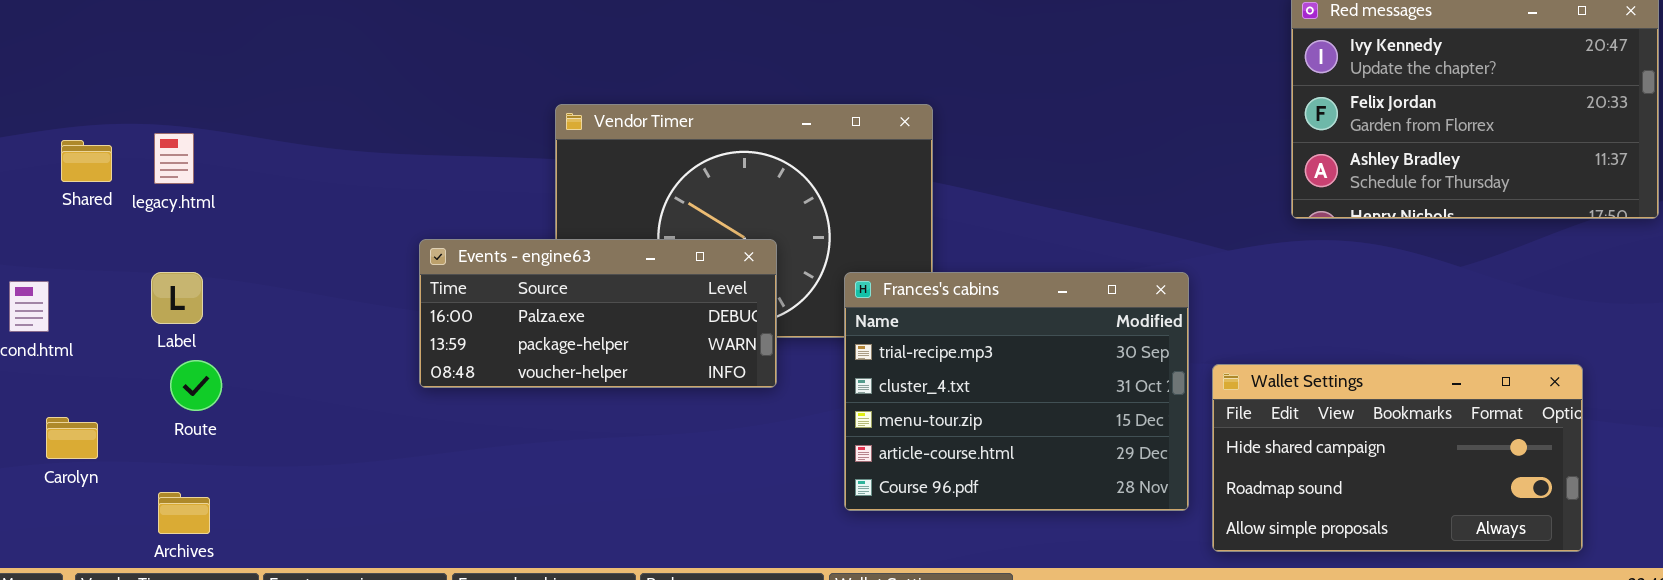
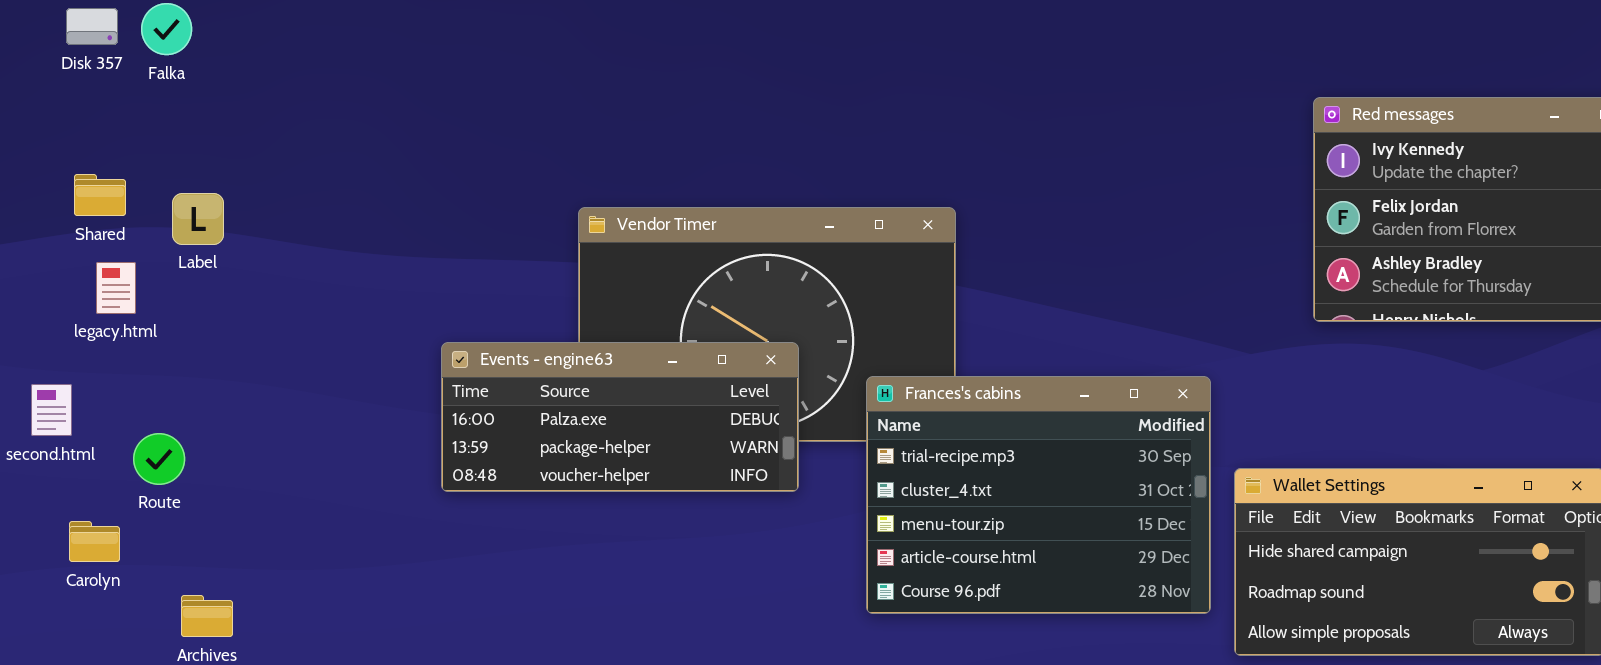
legacy.html: [154,133,194,184] -> [96,262,136,314], moved
Shared: [61,140,112,182] -> [74,174,126,216], moved
Label: [151,272,203,324] -> [172,193,224,245], moved
Route: [170,360,222,411] -> [133,433,185,485], moved

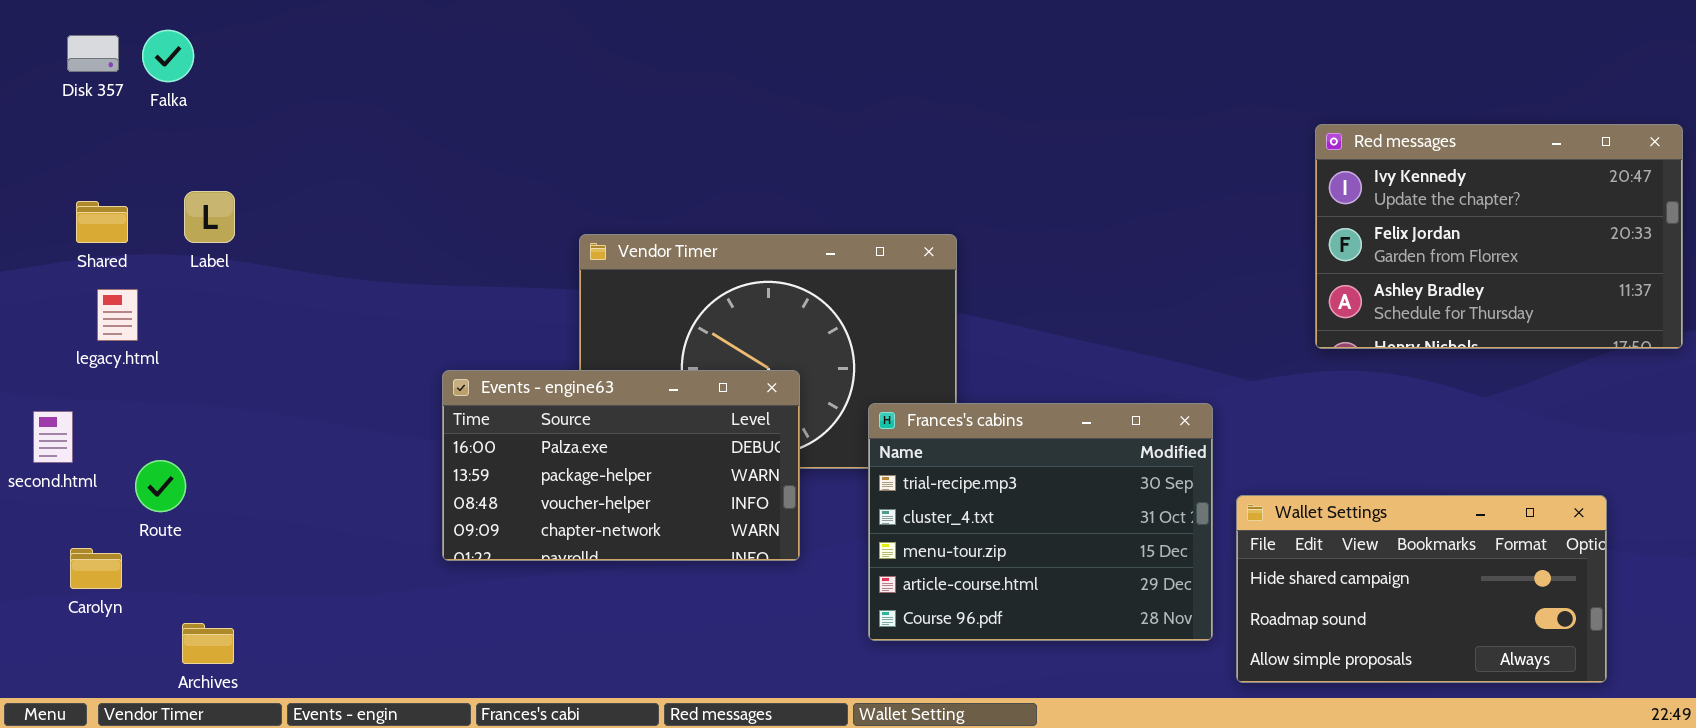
Label: [172,193,224,245] -> [184,191,235,243], moved
Events - engine63: [441,342,799,492] -> [442,370,800,561], resized

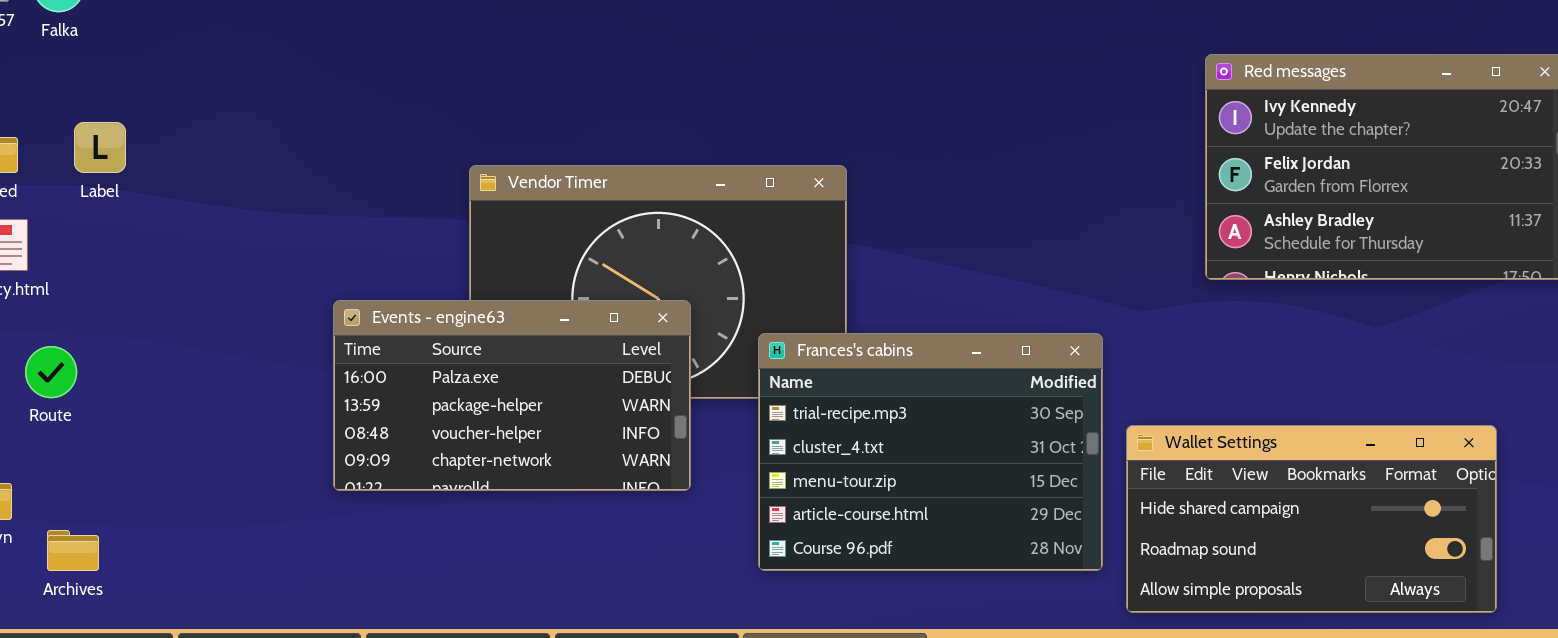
Route: [135,460,186,512] -> [25,346,77,398], moved
Archives: [182,623,234,664] -> [47,530,99,571], moved

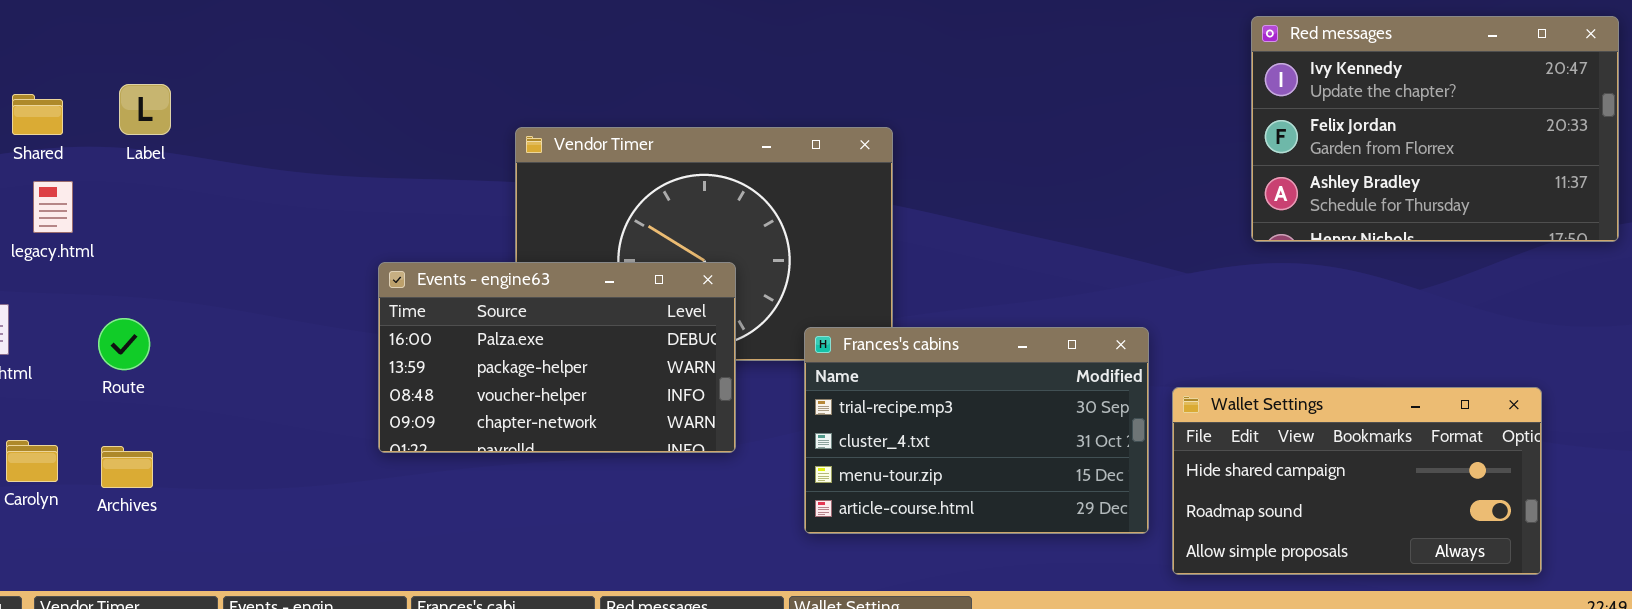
Frances's cabins: [758,333,1103,571] -> [804,327,1149,534], resized
Route: [25,346,77,398] -> [98,318,150,370], moved
Archives: [47,530,99,571] -> [101,446,153,488], moved

